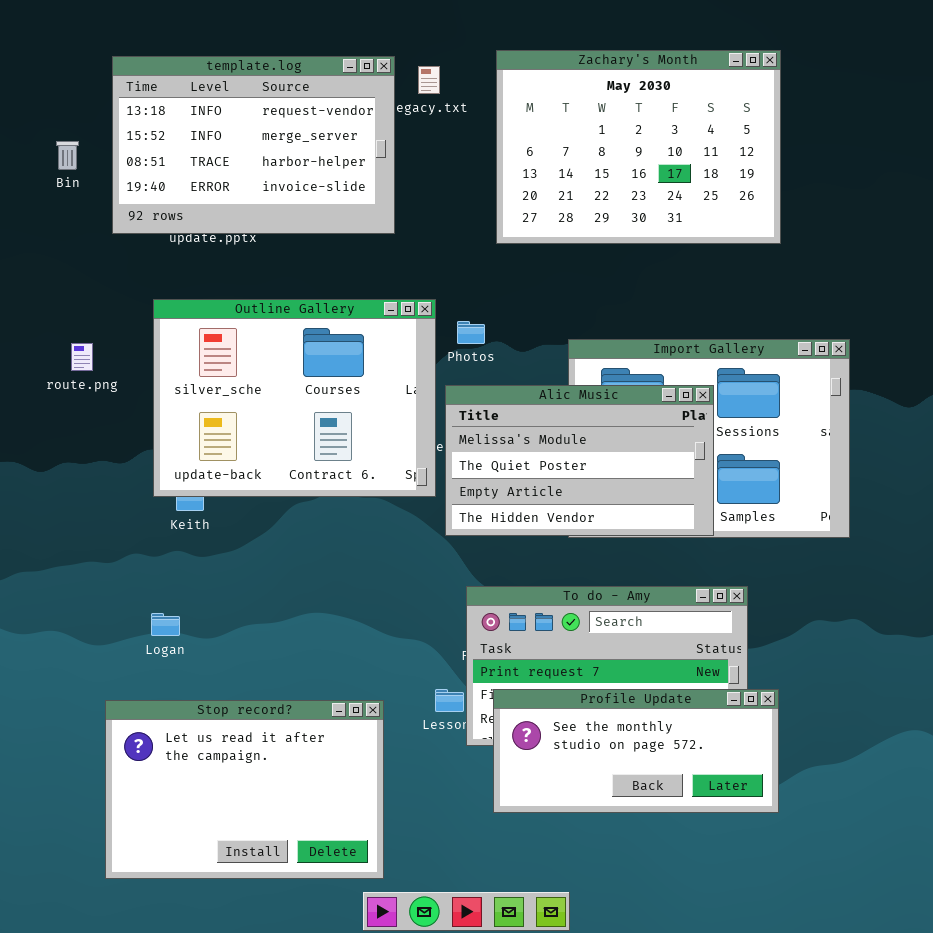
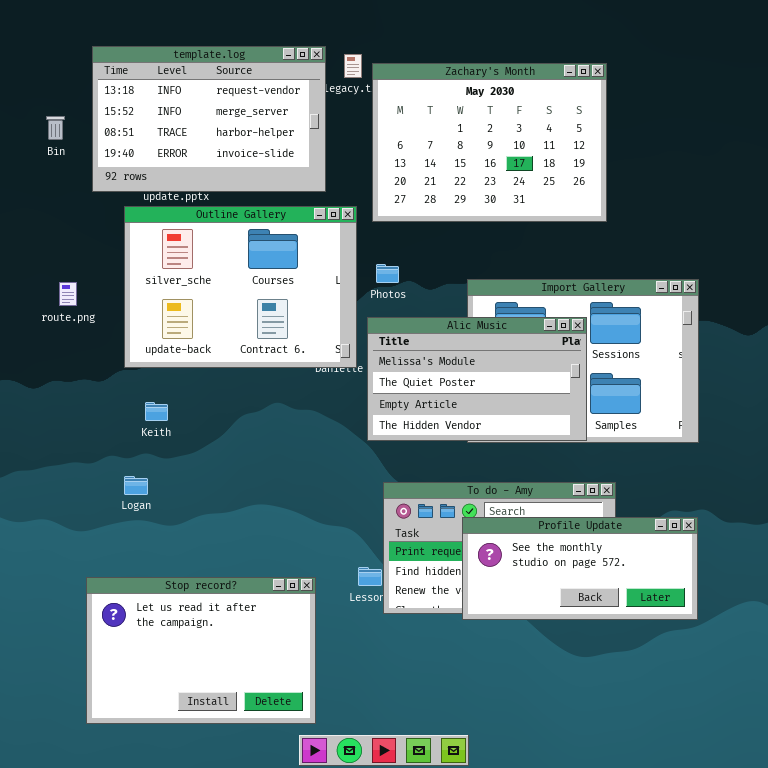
Zachary's Month: [496,50,781,244] -> [372,63,607,222], moved
Outline Gallery: [153,299,436,497] -> [124,206,357,368], moved
Logan: [151,613,180,636] -> [124,476,148,495], moved
Profile Update: [493,689,779,813] -> [462,517,698,620], moved

